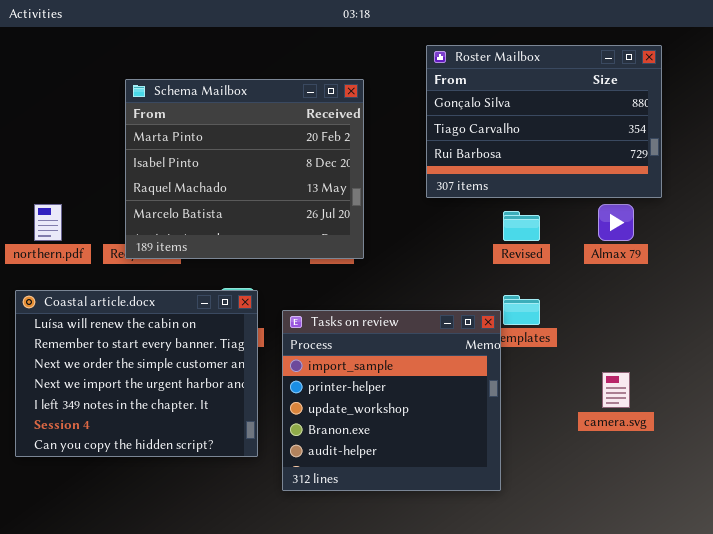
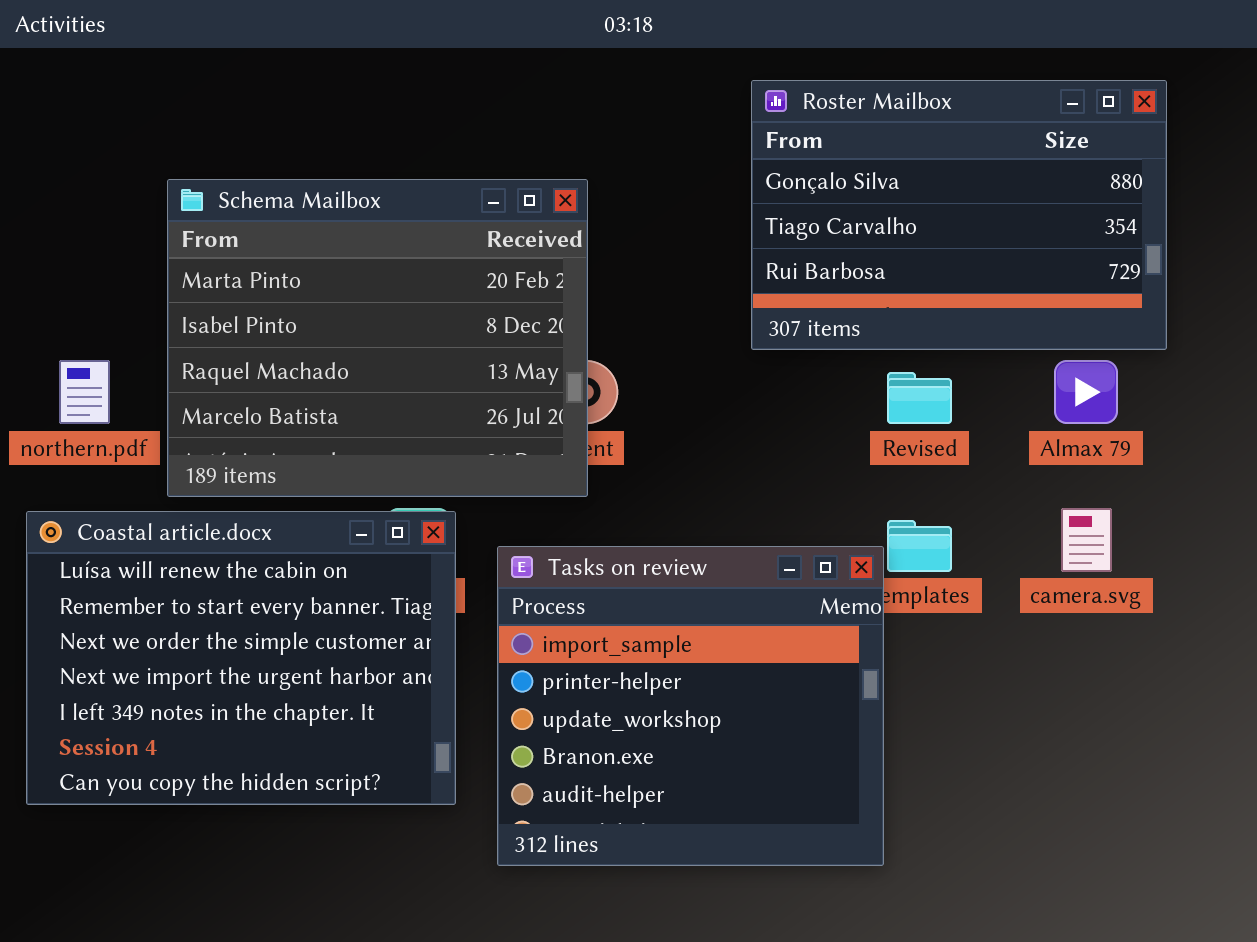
Schema Mailbox: [125,79,364,259] -> [167,179,588,497], moved
camera.svg: [602,372,630,408] -> [1061,508,1112,572], moved

